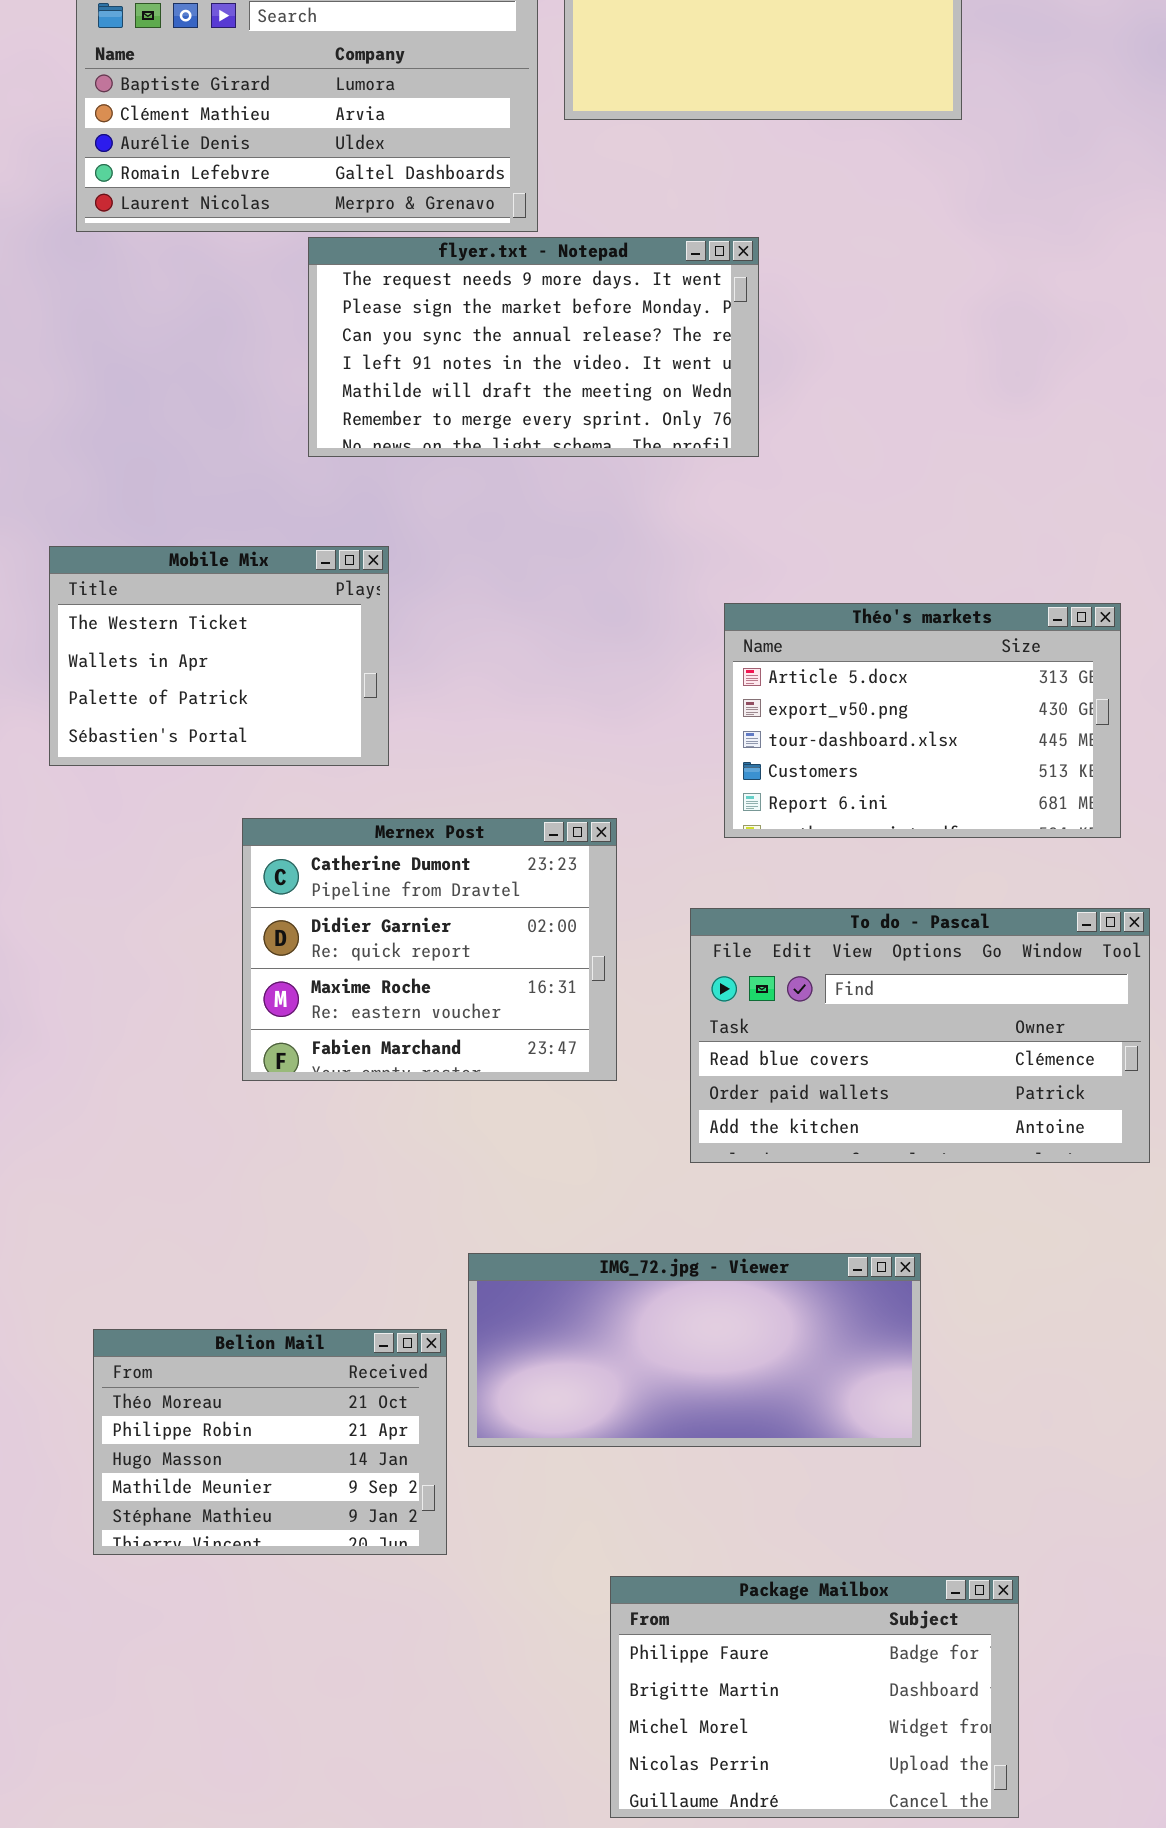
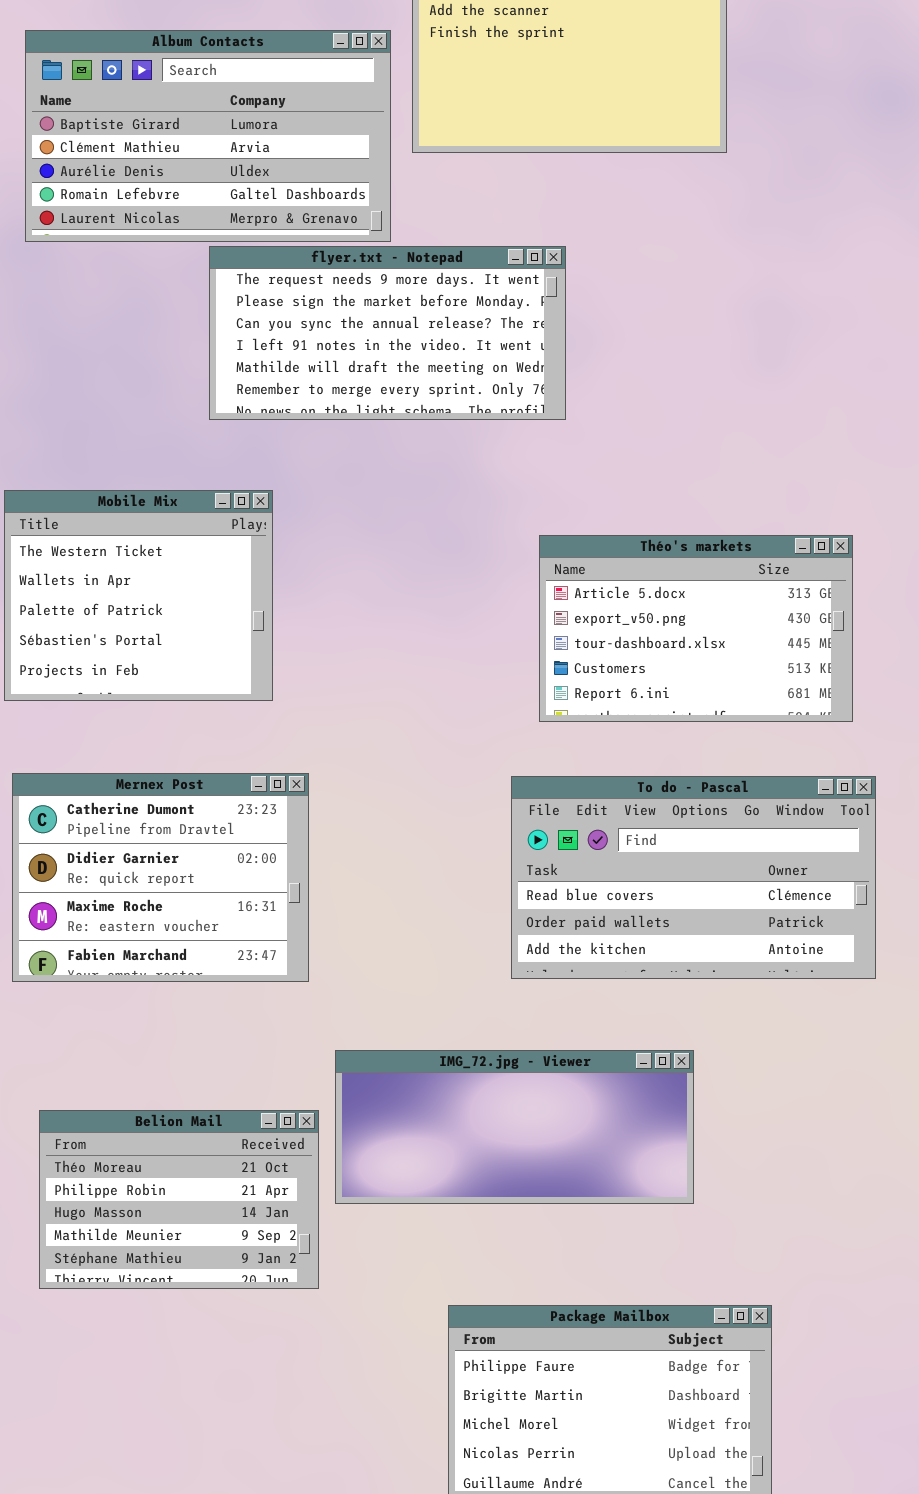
Mobile Mix: [49,546,389,766] -> [4,490,273,701], resized
Mernex Post: [242,818,617,1081] -> [12,773,309,982], moved

